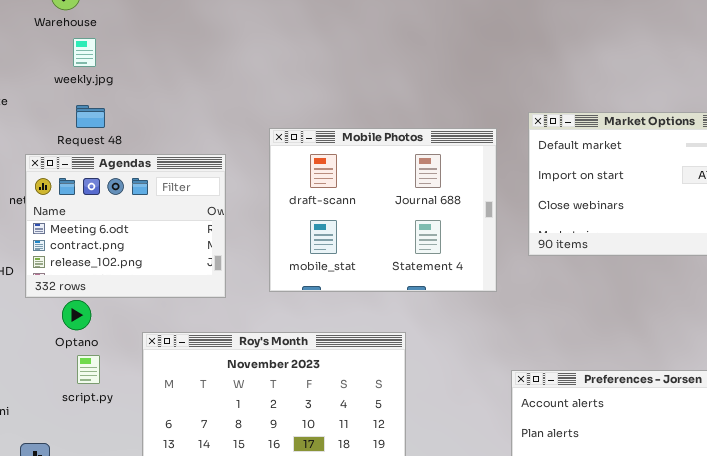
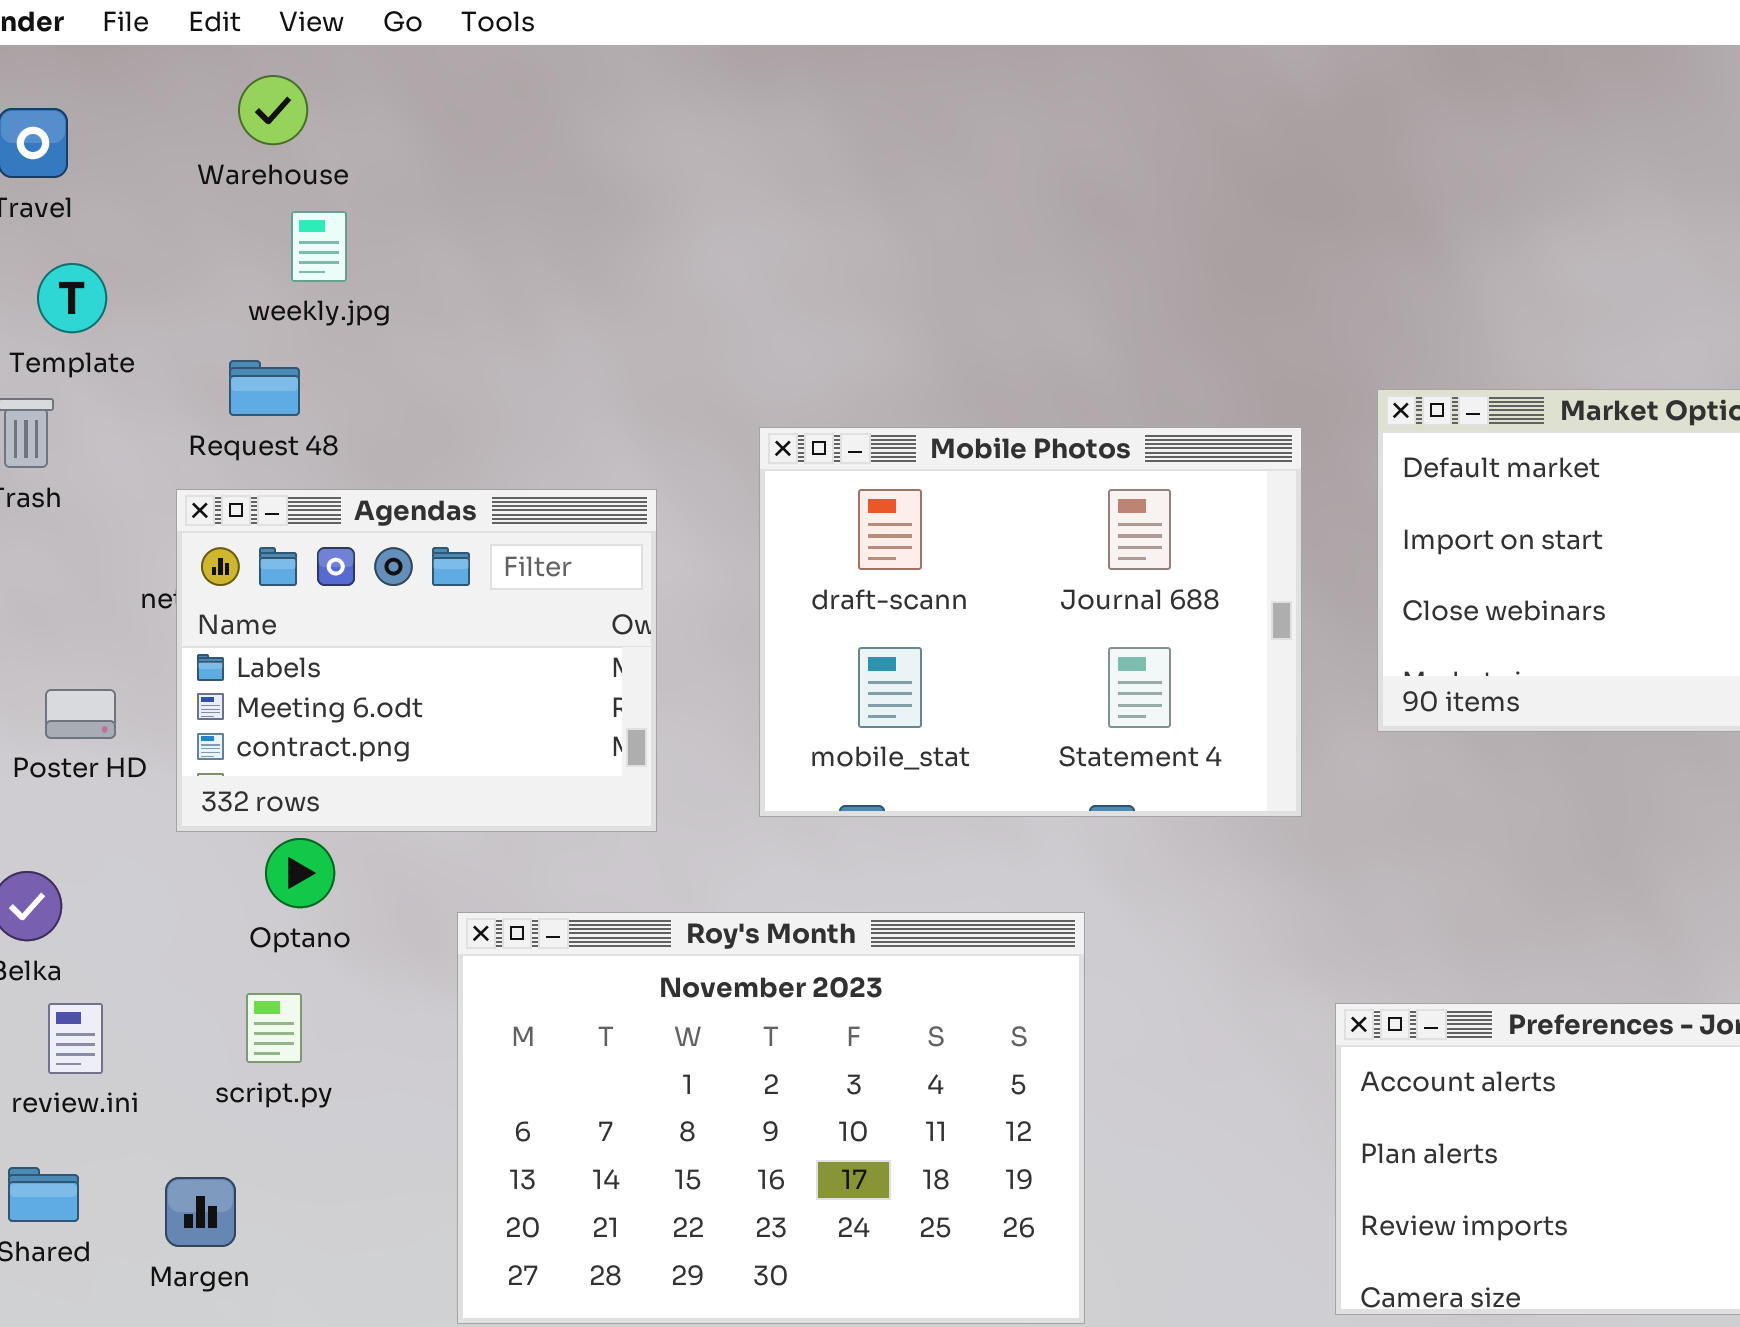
Request 48: [76,105,105,128] -> [229,360,300,416], moved
Agendas: [25,154,226,298] -> [176,489,657,832], scrolled up 1 row
script.py: [77,355,100,384] -> [246,993,302,1063], moved

